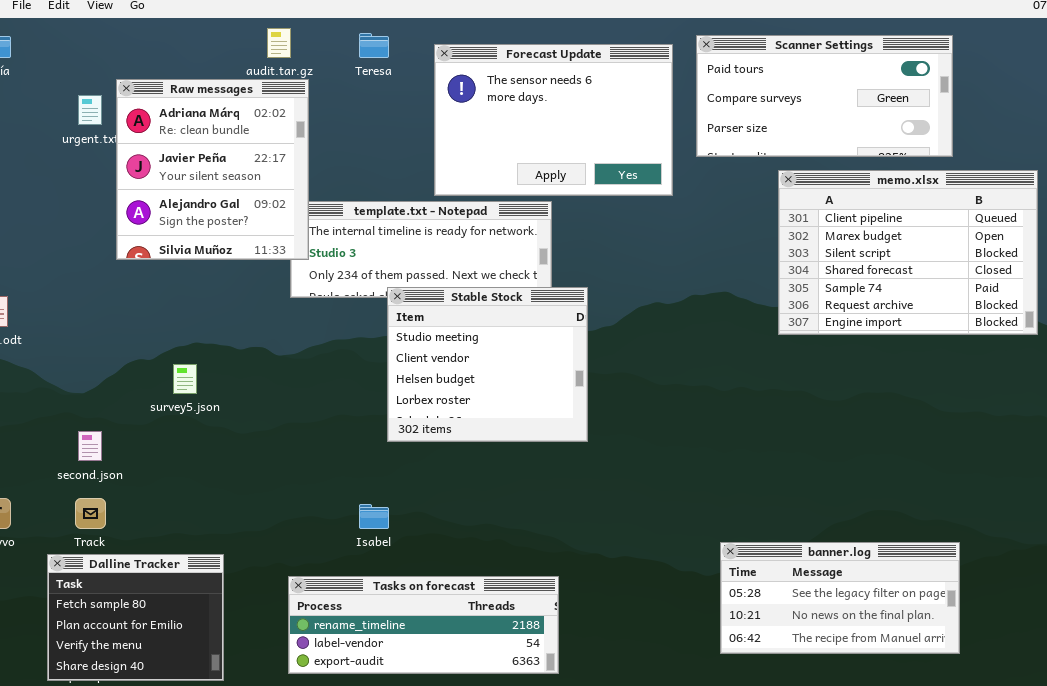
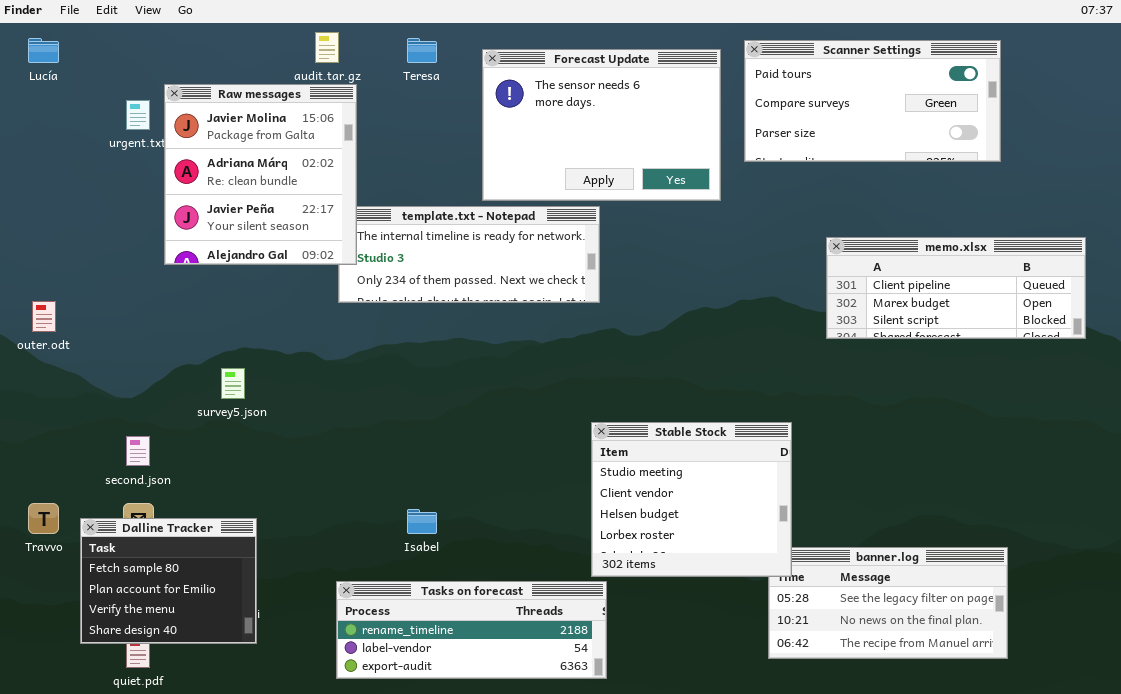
Raw messages: [116,79,309,260] -> [164,84,357,265], scrolled up 1 row
memo.xlsx: [778,170,1038,335] -> [826,237,1086,339], resized
Stable Stock: [387,287,588,442] -> [591,422,792,577], moved
Dalline Tracker: [47,554,224,681] -> [80,518,257,644], moved

